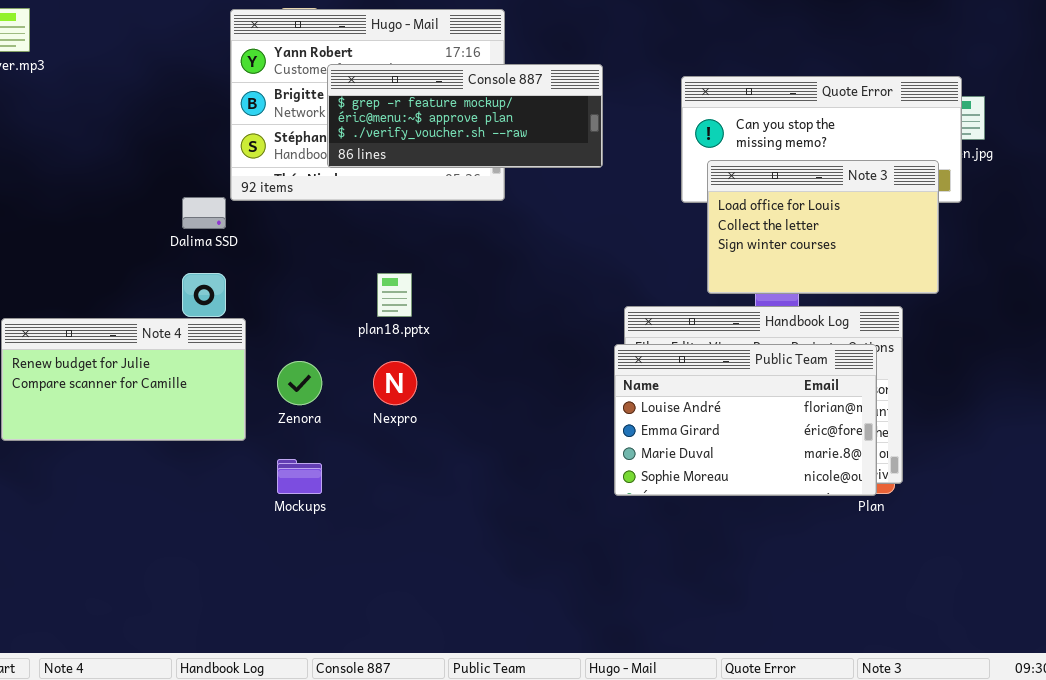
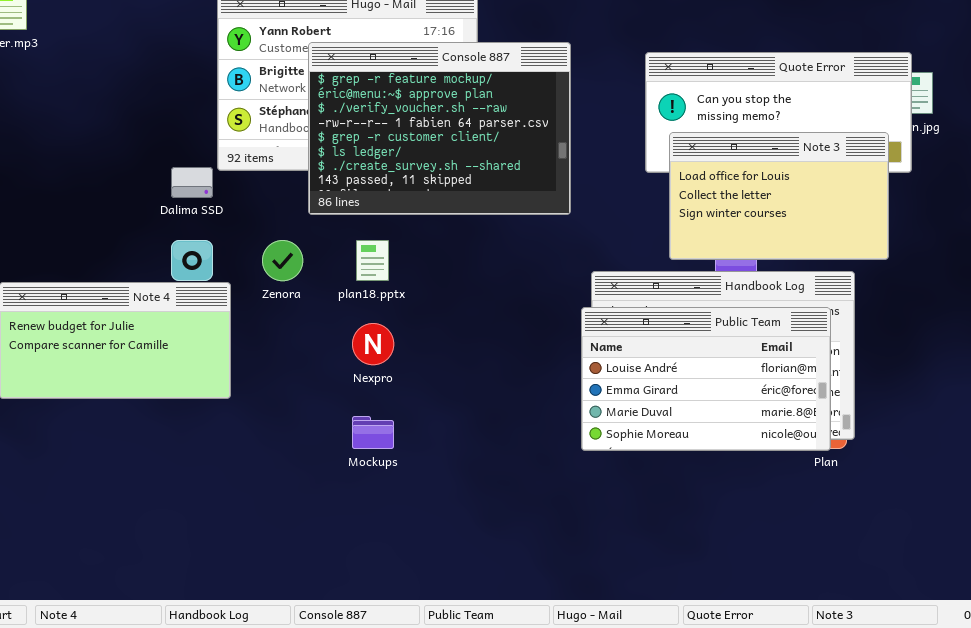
Console 887: [327,64,603,168] -> [308,42,571,215], resized
Zenora: [277,361,322,405] -> [262,240,303,281], moved
Mockups: [277,459,322,494] -> [352,416,394,449], moved

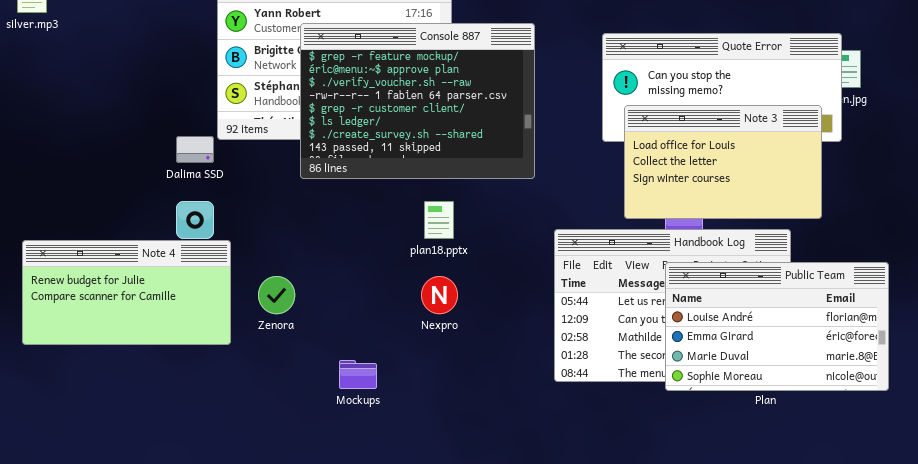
Zenora: [262,240,303,281] -> [258,276,295,314], moved
plan18.pptx: [356,240,389,281] -> [424,201,454,239], moved
Public Team: [581,307,831,451] -> [665,262,889,391], moved
Nexpro: [352,323,394,365] -> [421,276,458,314], moved

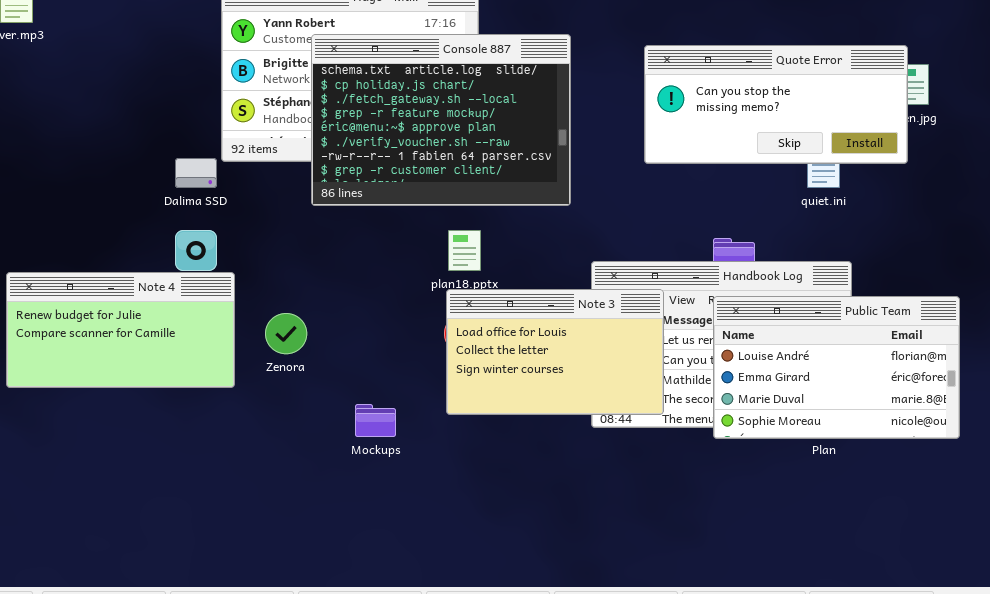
Console 887: [300,23,535,179] -> [311,34,571,206], scrolled up 3 rows
Note 3: [624,105,822,219] -> [446,289,664,415], moved

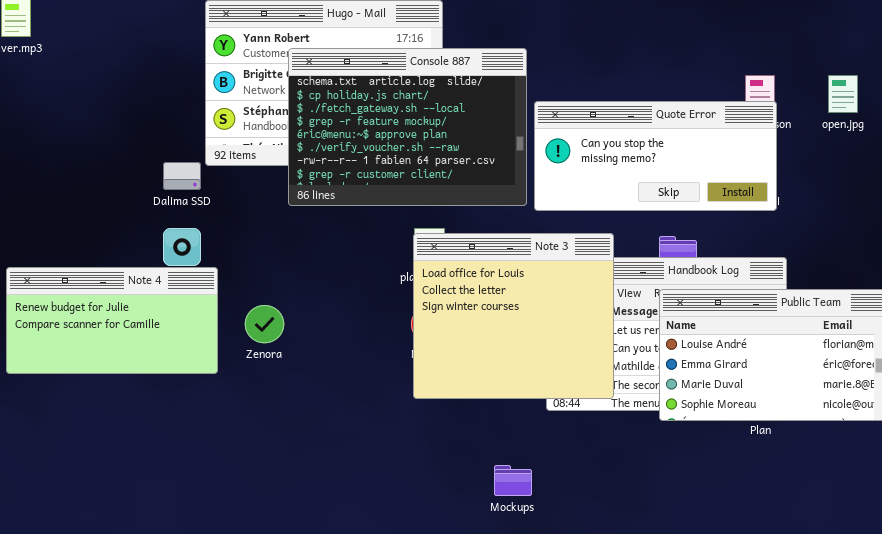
Quote Error: [644,45,908,164] -> [534,101,777,211], moved
Note 3: [446,289,664,415] -> [413,233,614,399], resized
Mockups: [355,404,396,437] -> [494,465,532,496], moved

